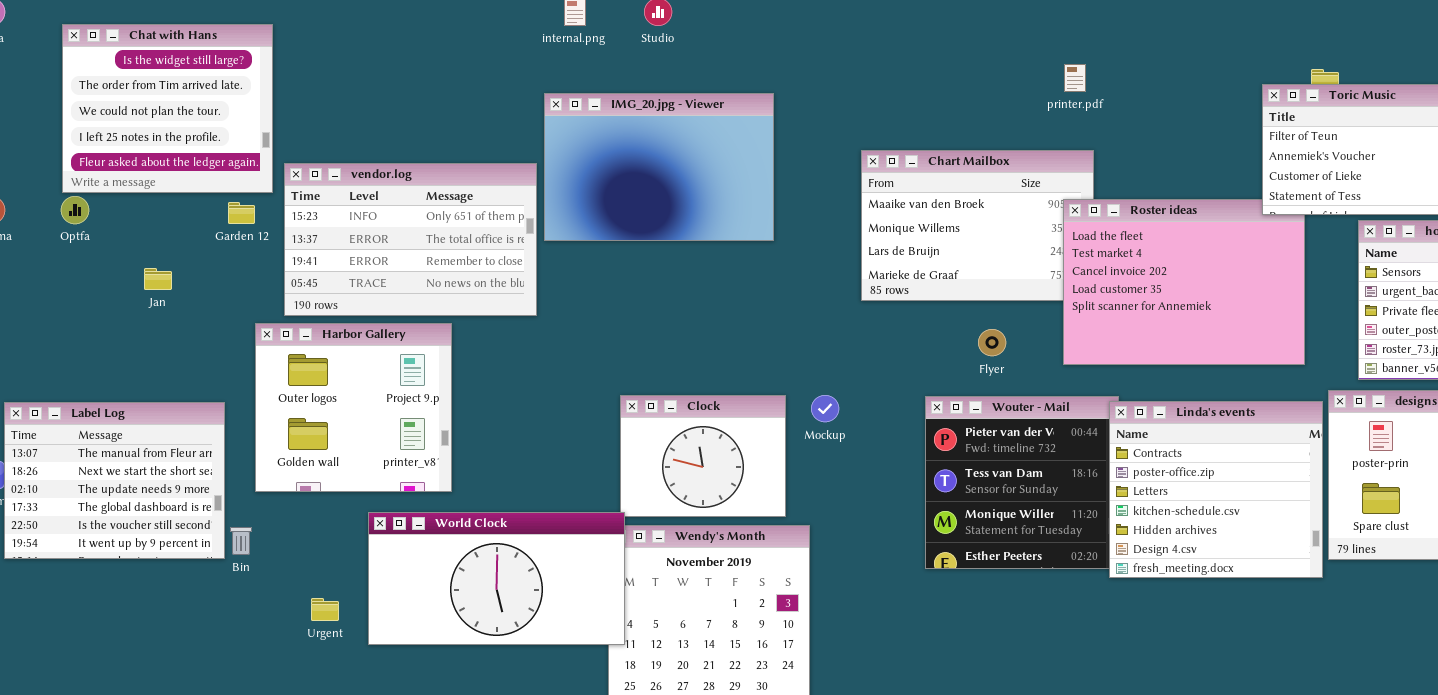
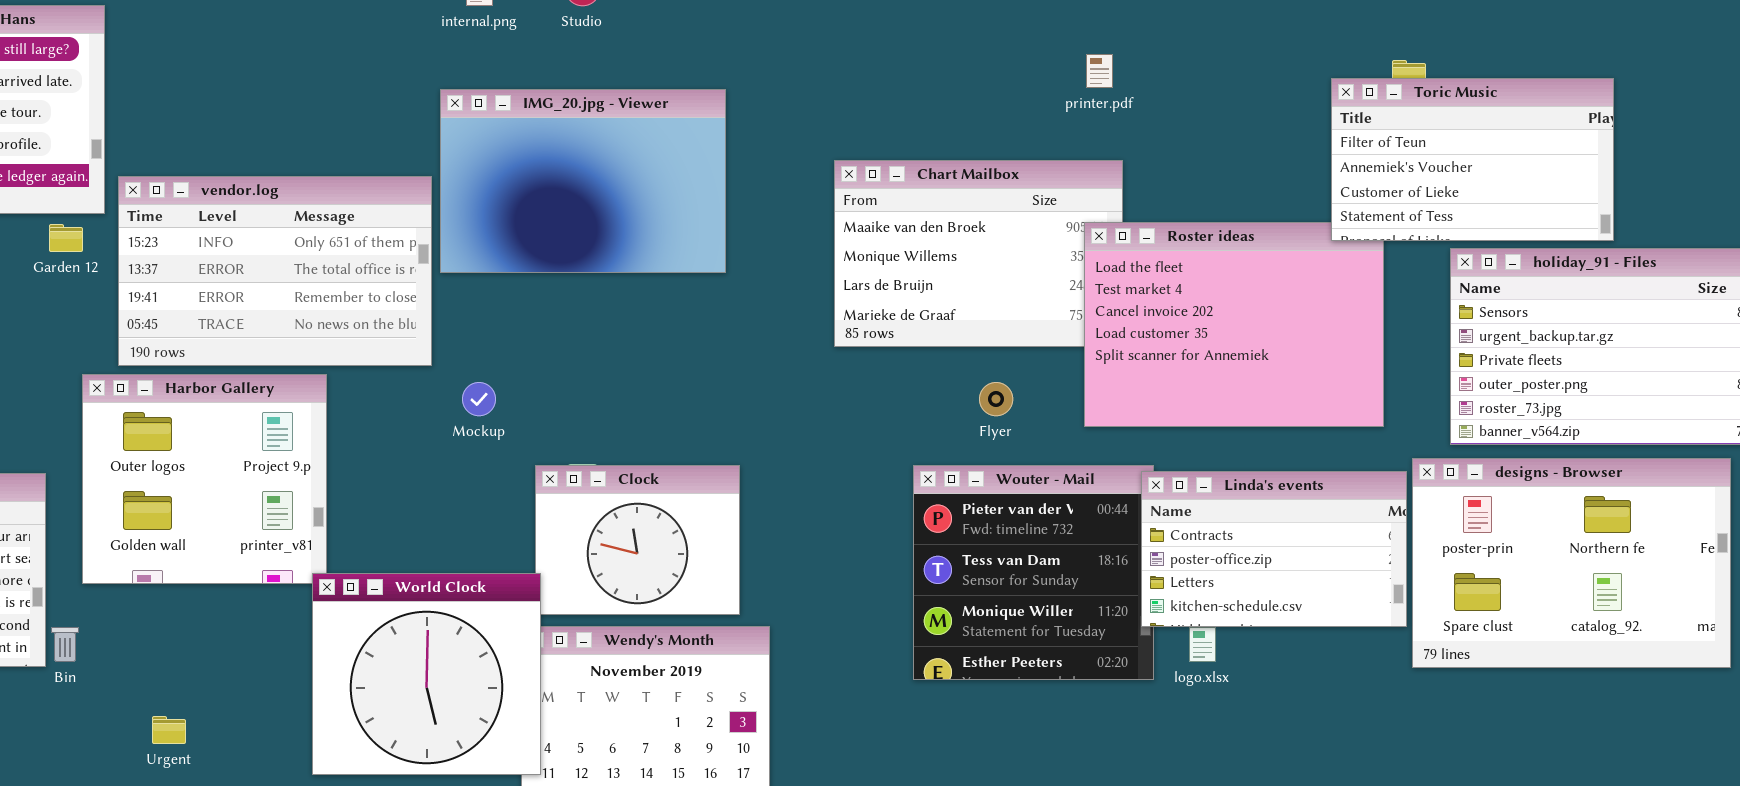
Mockup: [811,395,839,422] -> [462,382,496,416], moved
Linda's events: [1109,401,1323,578] -> [1141,471,1407,627], resized
World Clock: [368,512,625,645] -> [312,573,541,775], resized

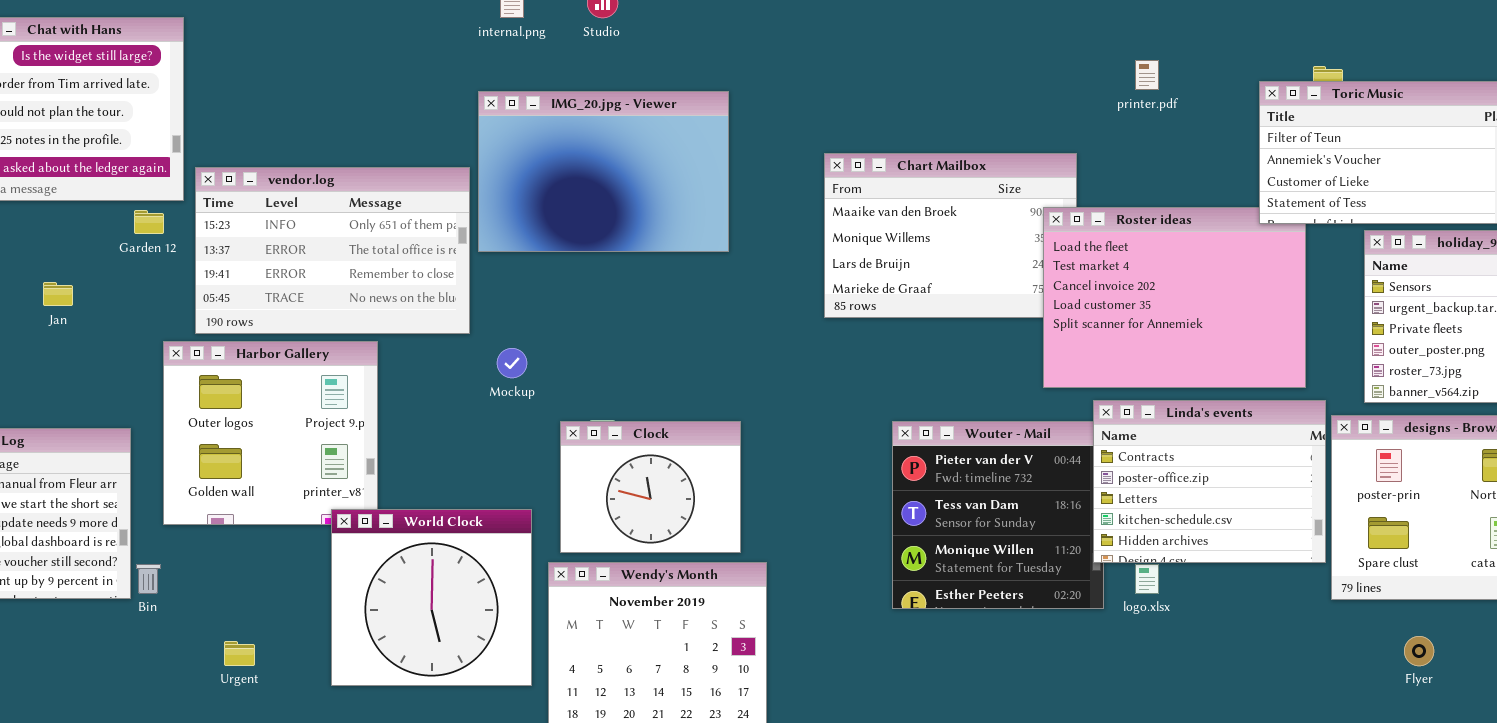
printer.pdf: [1086,54,1113,88] -> [1135,60,1159,90], moved
Flyer: [979,382,1013,416] -> [1404,636,1434,666], moved
Linda's events: [1141,471,1407,627] -> [1093,400,1326,563], resized
World Clock: [312,573,541,775] -> [331,509,532,686], moved

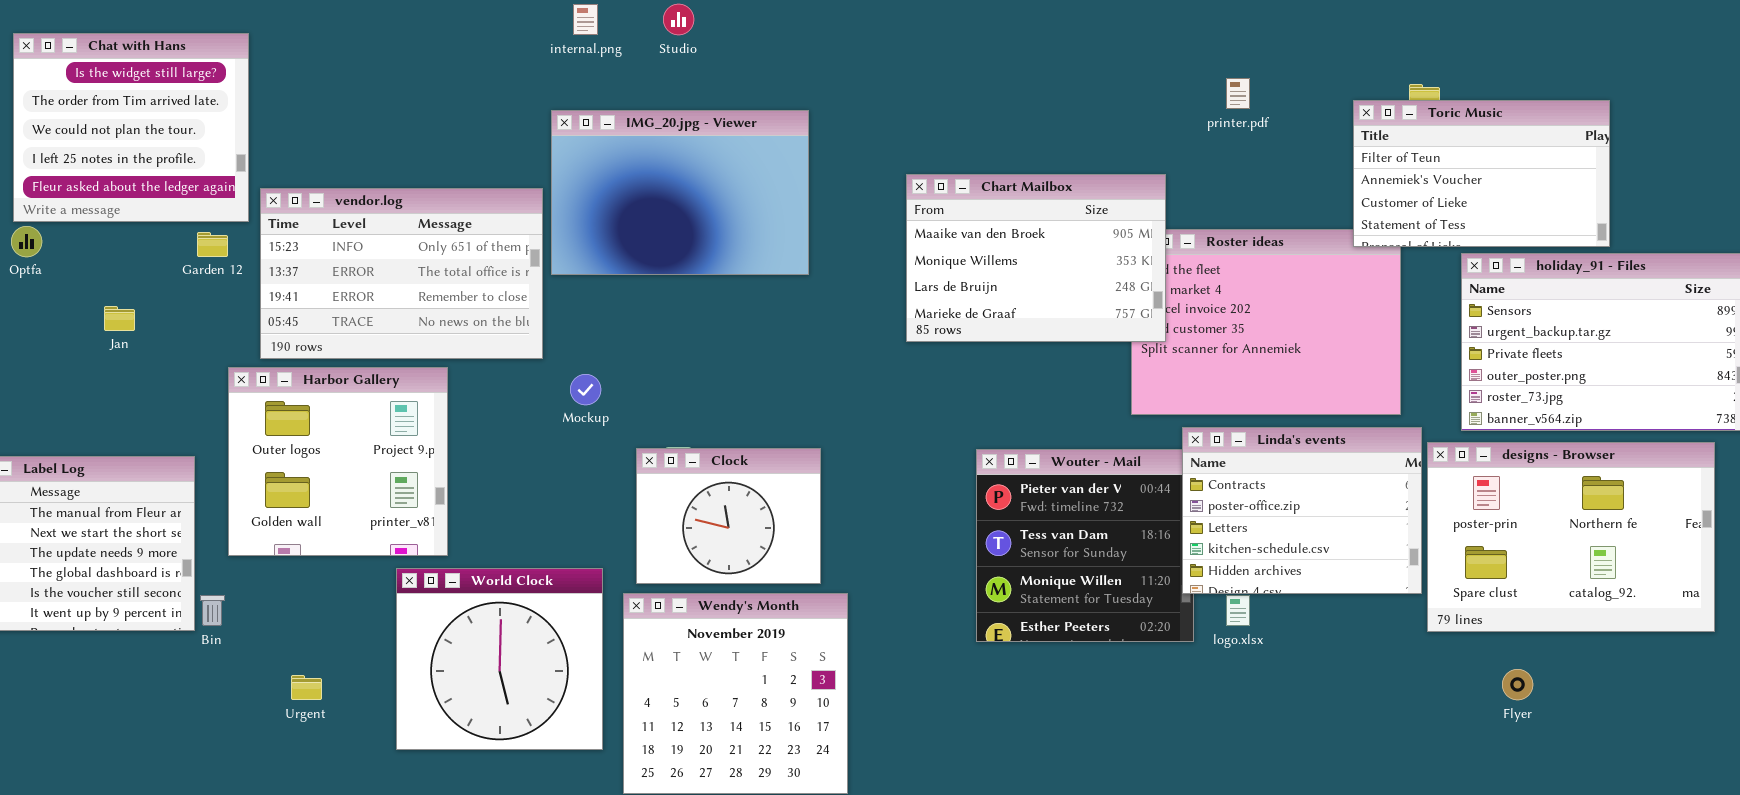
Chart Mailbox: [824,153,1077,318] -> [906,174,1166,342], raised
World Clock: [331,509,532,686] -> [396,568,603,750], moved

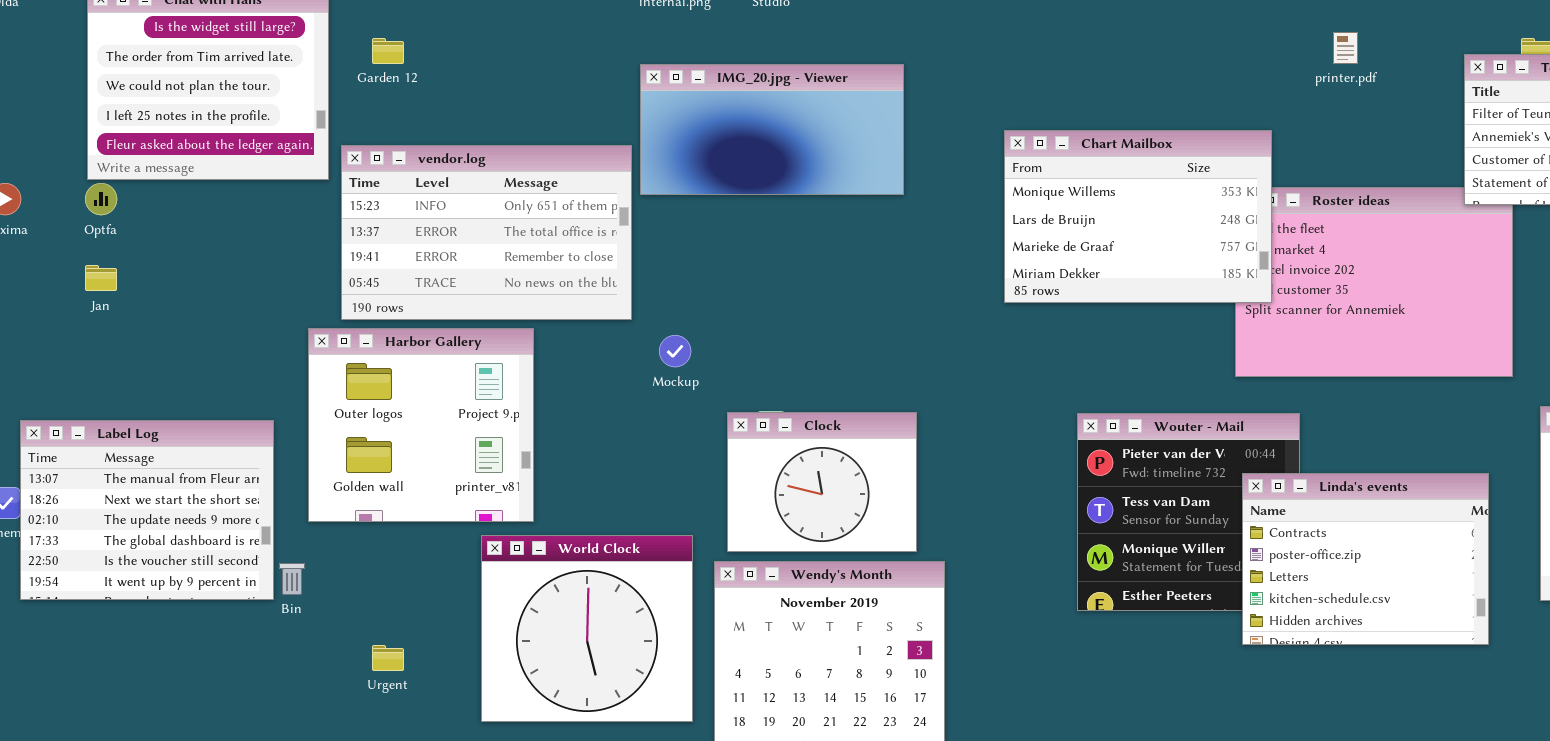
IMG_20.jpg - Viewer: [551,110,809,275] -> [640,64,904,195], resized
Chart Mailbox: [906,174,1166,342] -> [1004,130,1272,303], scrolled down 1 row
Garden 12: [197,232,228,257] -> [372,38,404,64], moved
Jan: [104,306,135,331] -> [85,265,117,291], moved
Linda's events: [1182,427,1422,594] -> [1242,473,1489,645], moved

